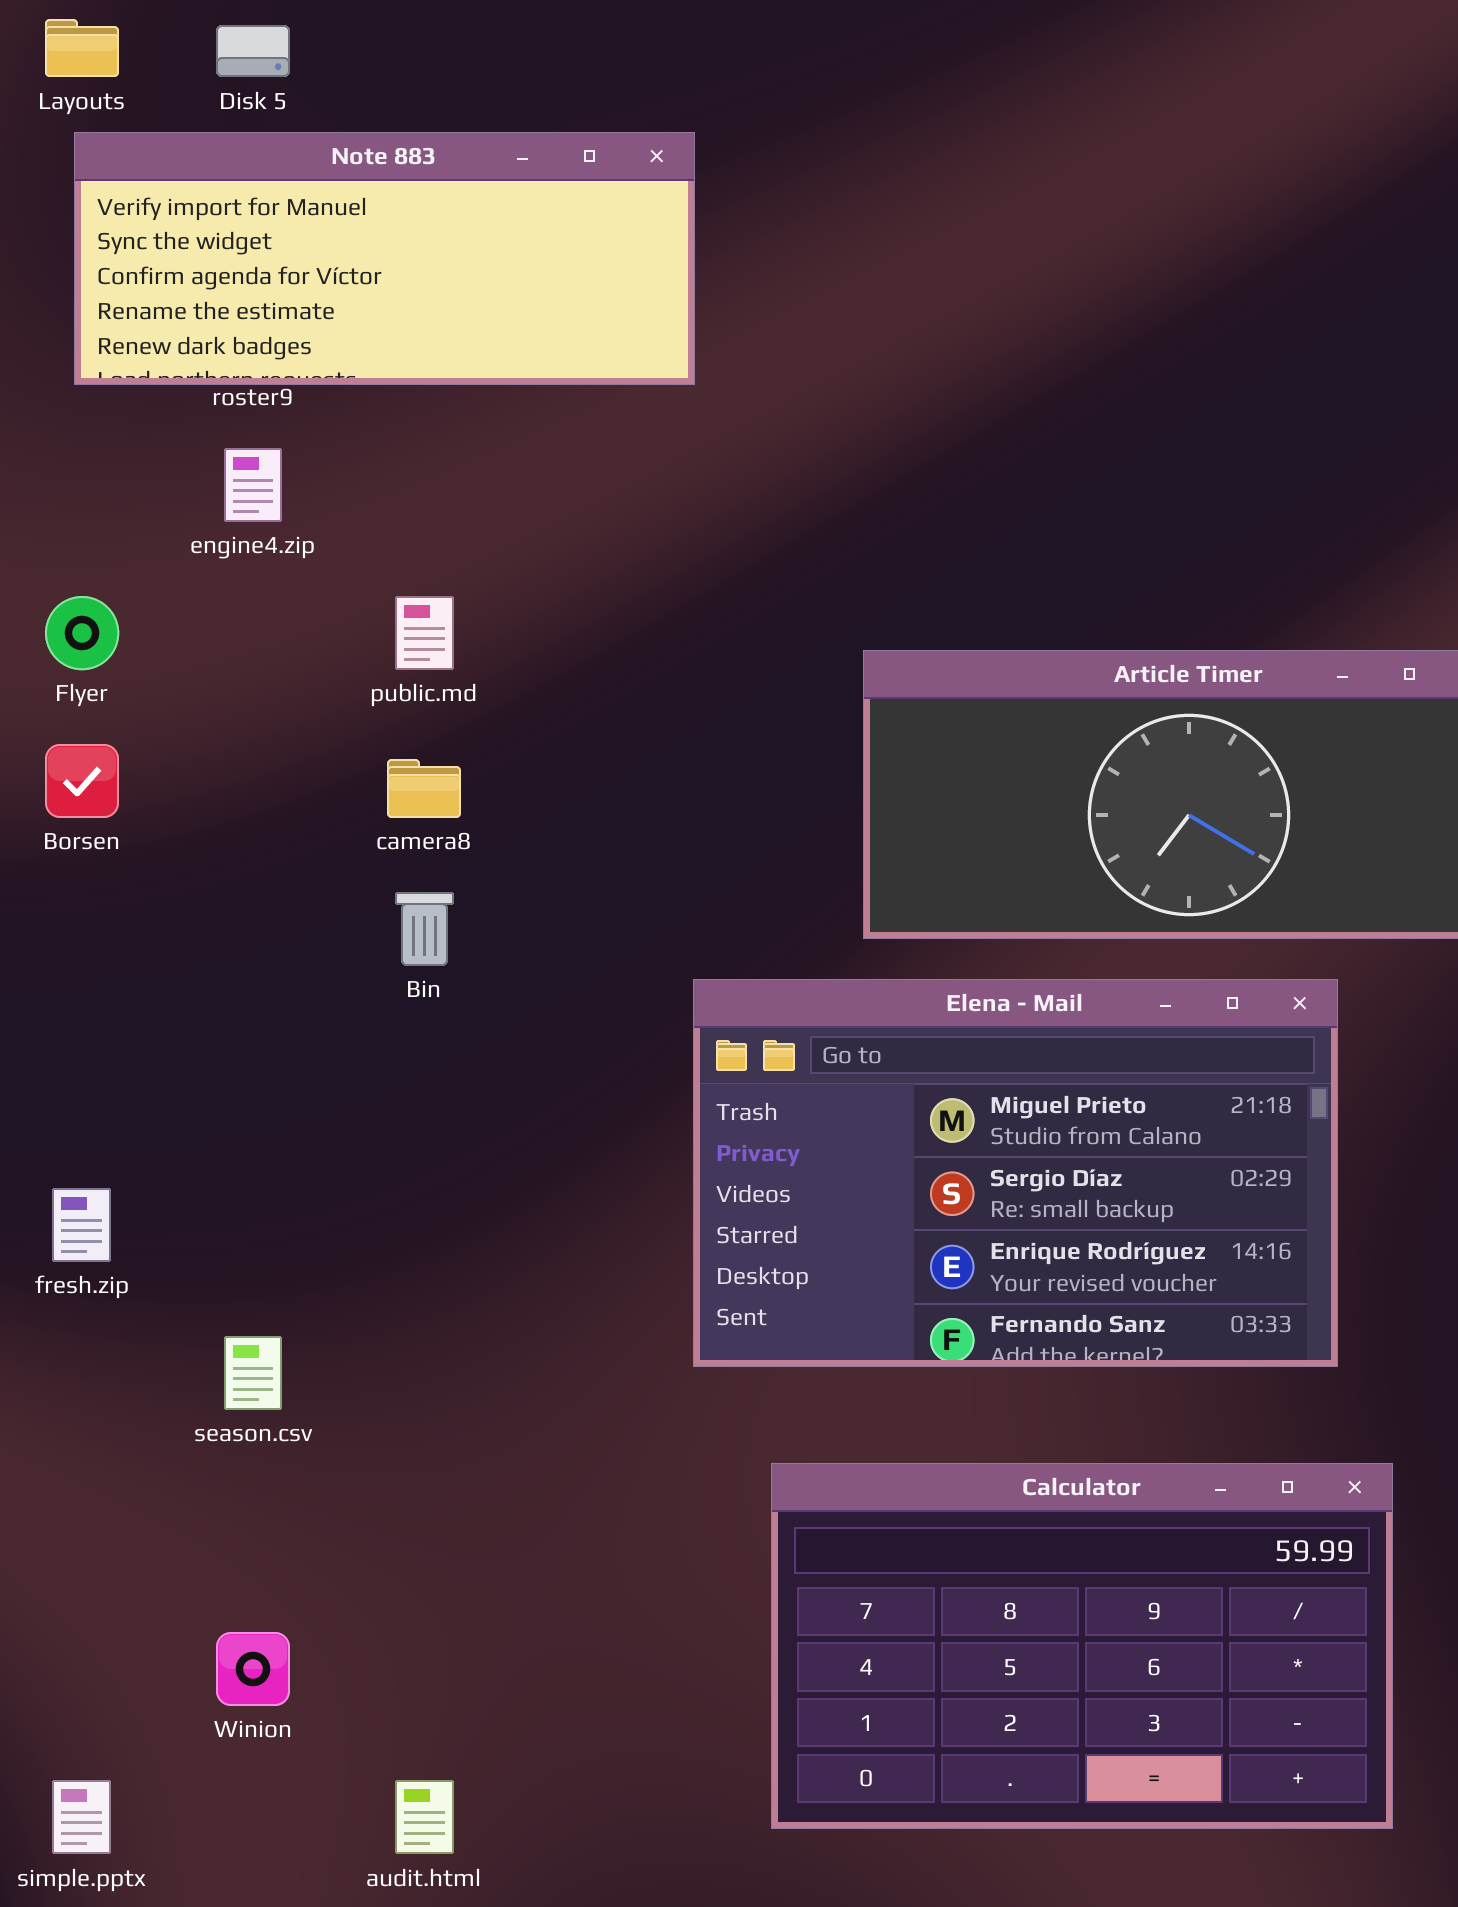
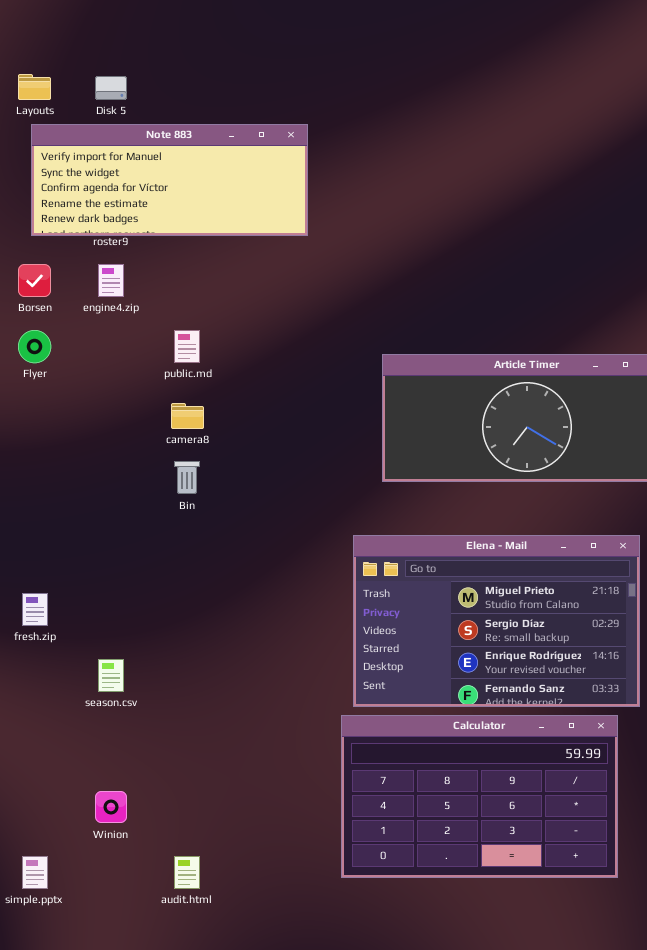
Borsen: [45,744,119,818] -> [18,264,51,297], moved
Elena - Mail: [693,979,1338,1367] -> [353,535,640,707], moved

